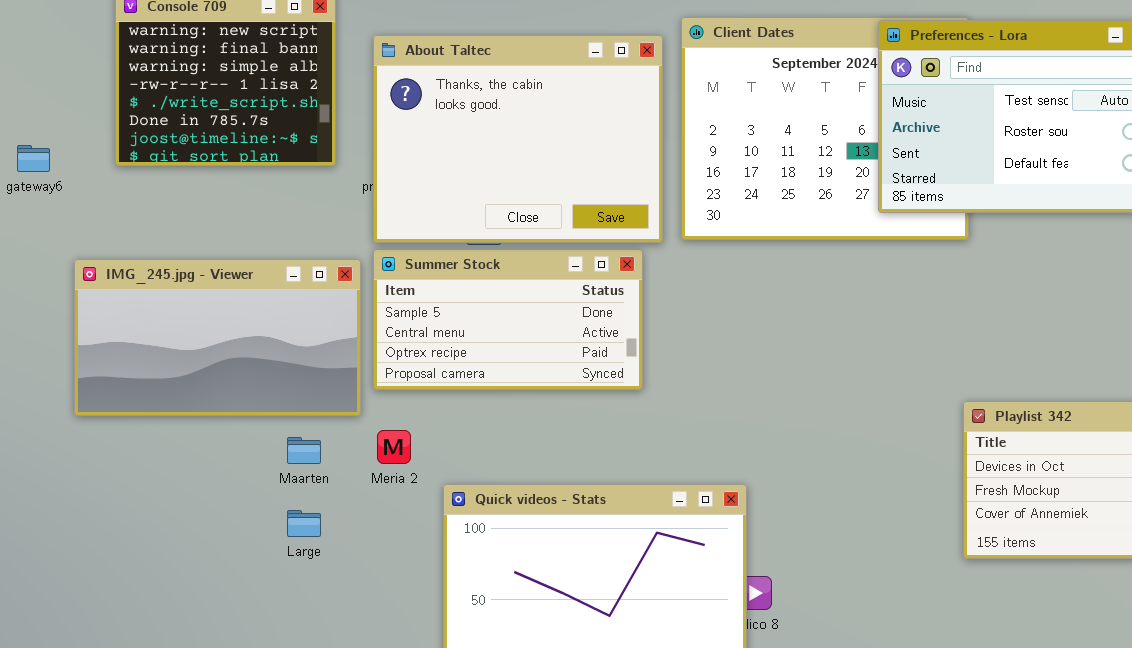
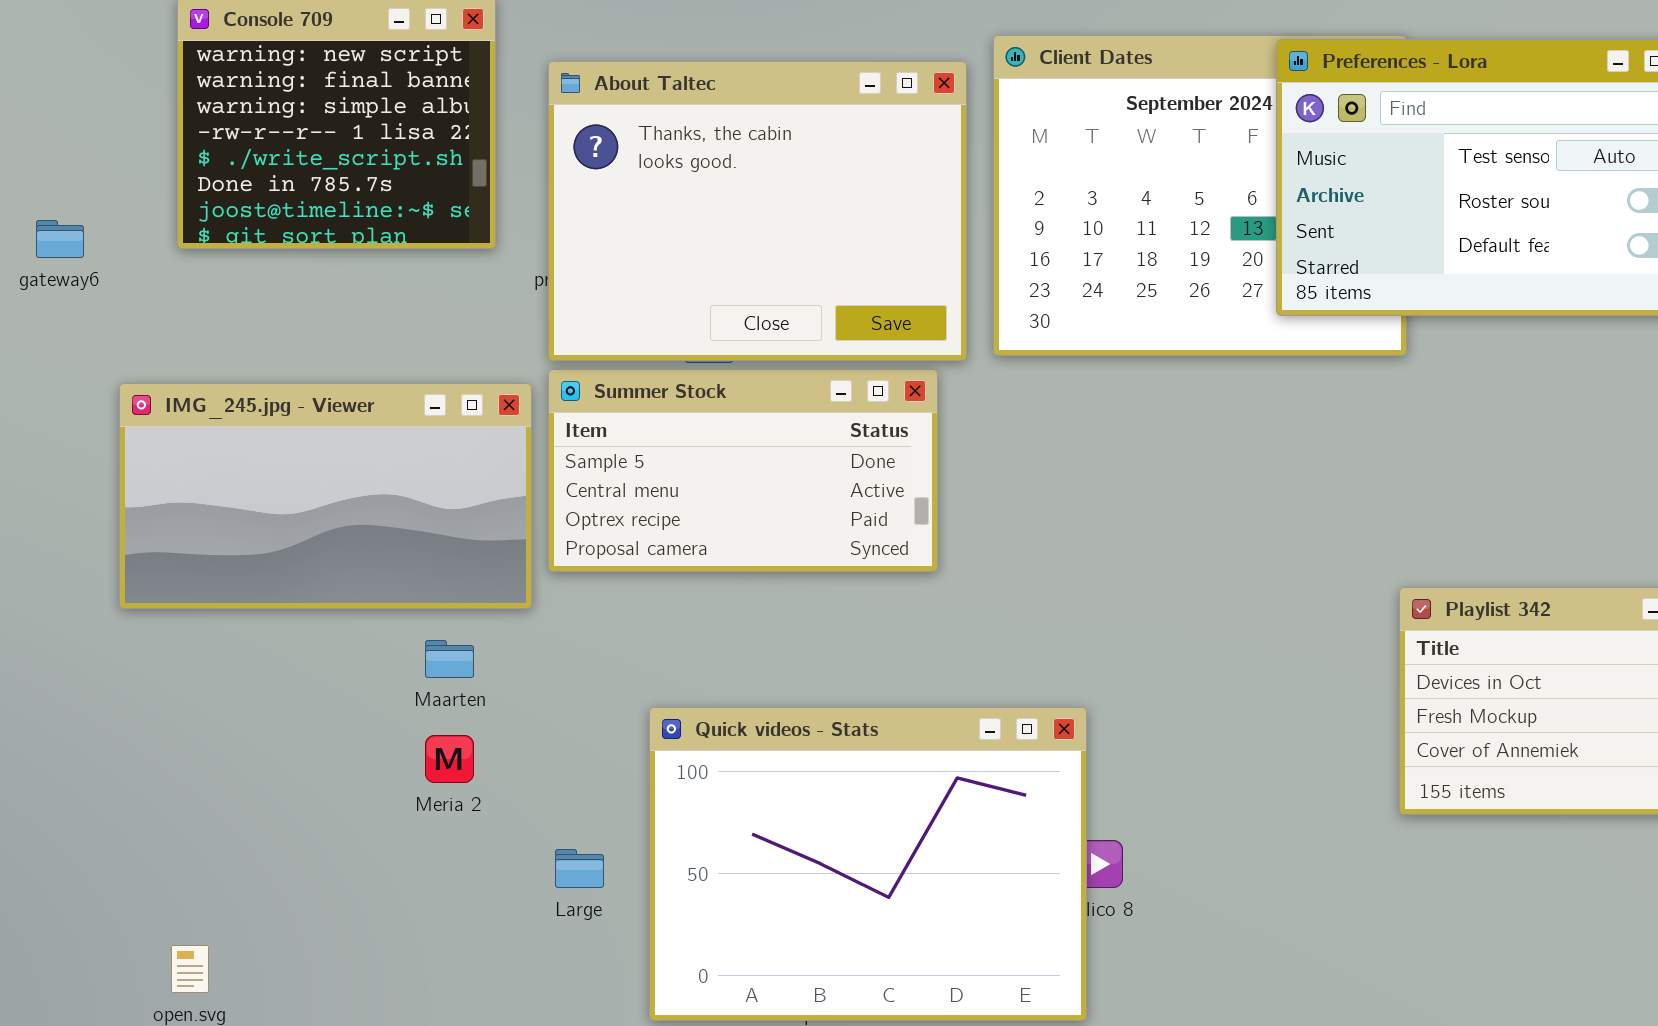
Meria 2: [377,430,411,464] -> [425,735,474,783], moved
Large: [287,510,321,537] -> [555,849,604,888], moved

